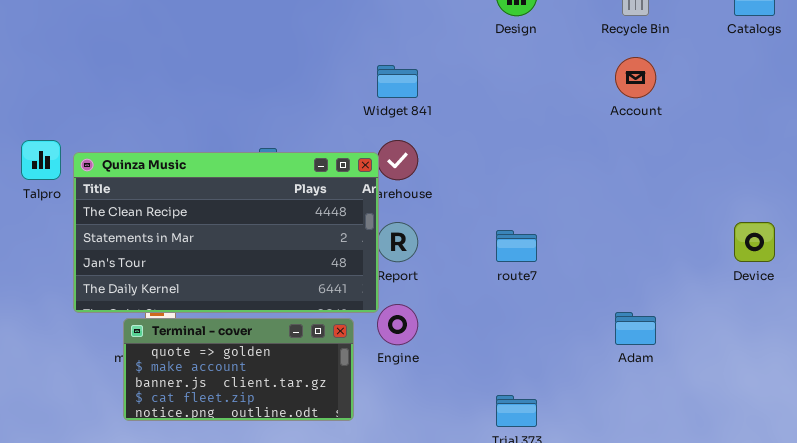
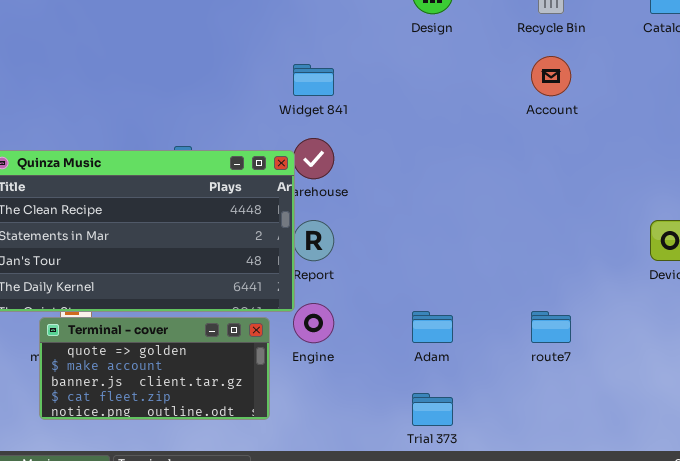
route7: [496,230,537,262] -> [531,311,571,343], moved
Adam: [615,312,656,345] -> [412,311,453,343], moved

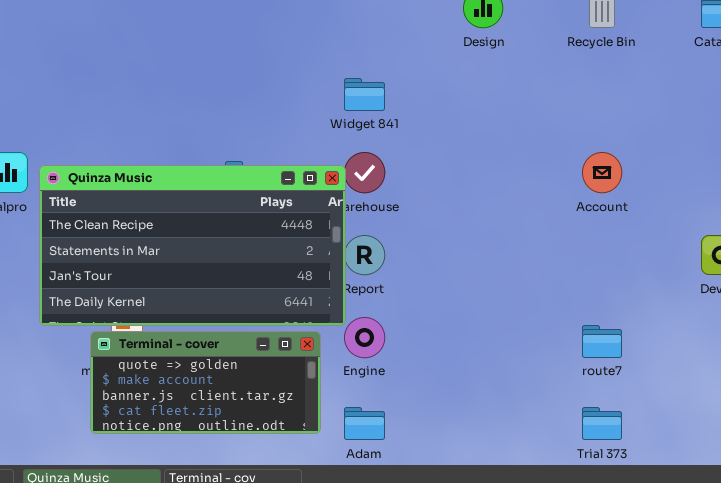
Account: [531,56,571,96] -> [582,152,622,193], moved
Adam: [412,311,453,343] -> [344,407,385,440], moved
Trial 373: [412,393,453,426] -> [582,407,622,440], moved

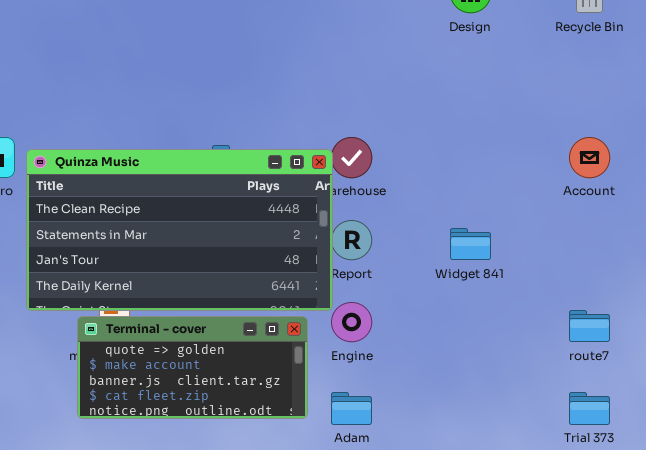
Widget 841: [344,78,385,111] -> [450,228,491,260], moved

